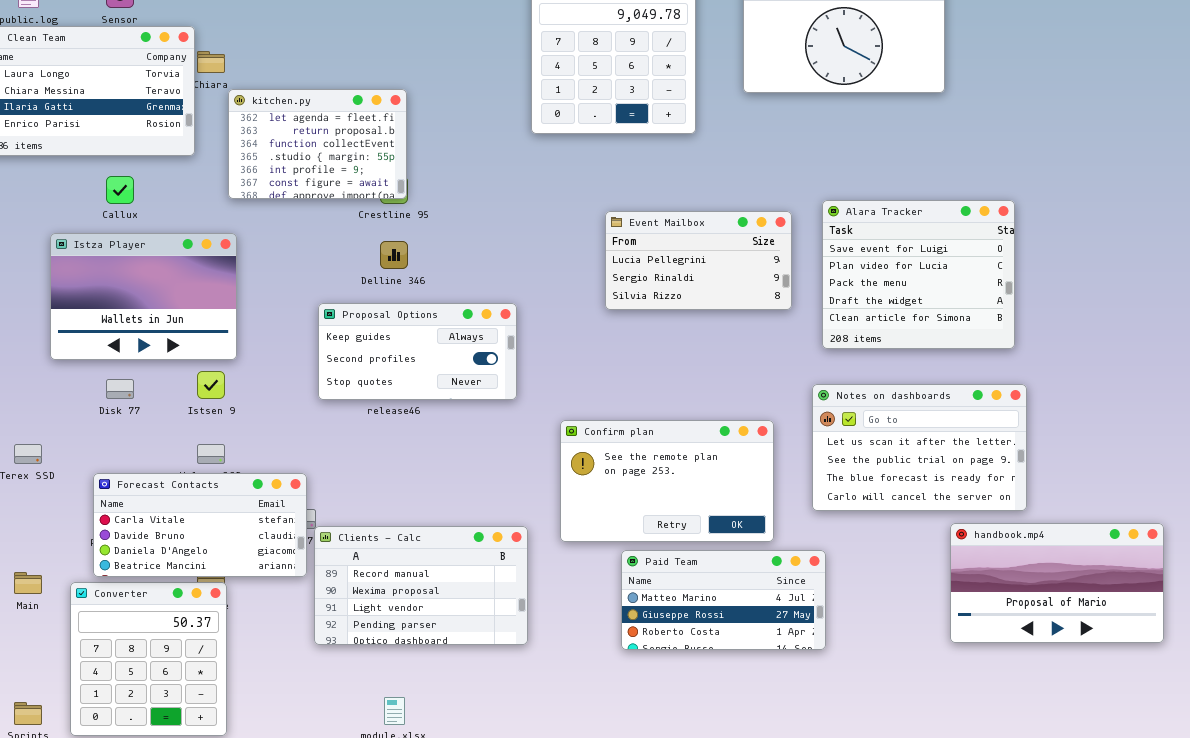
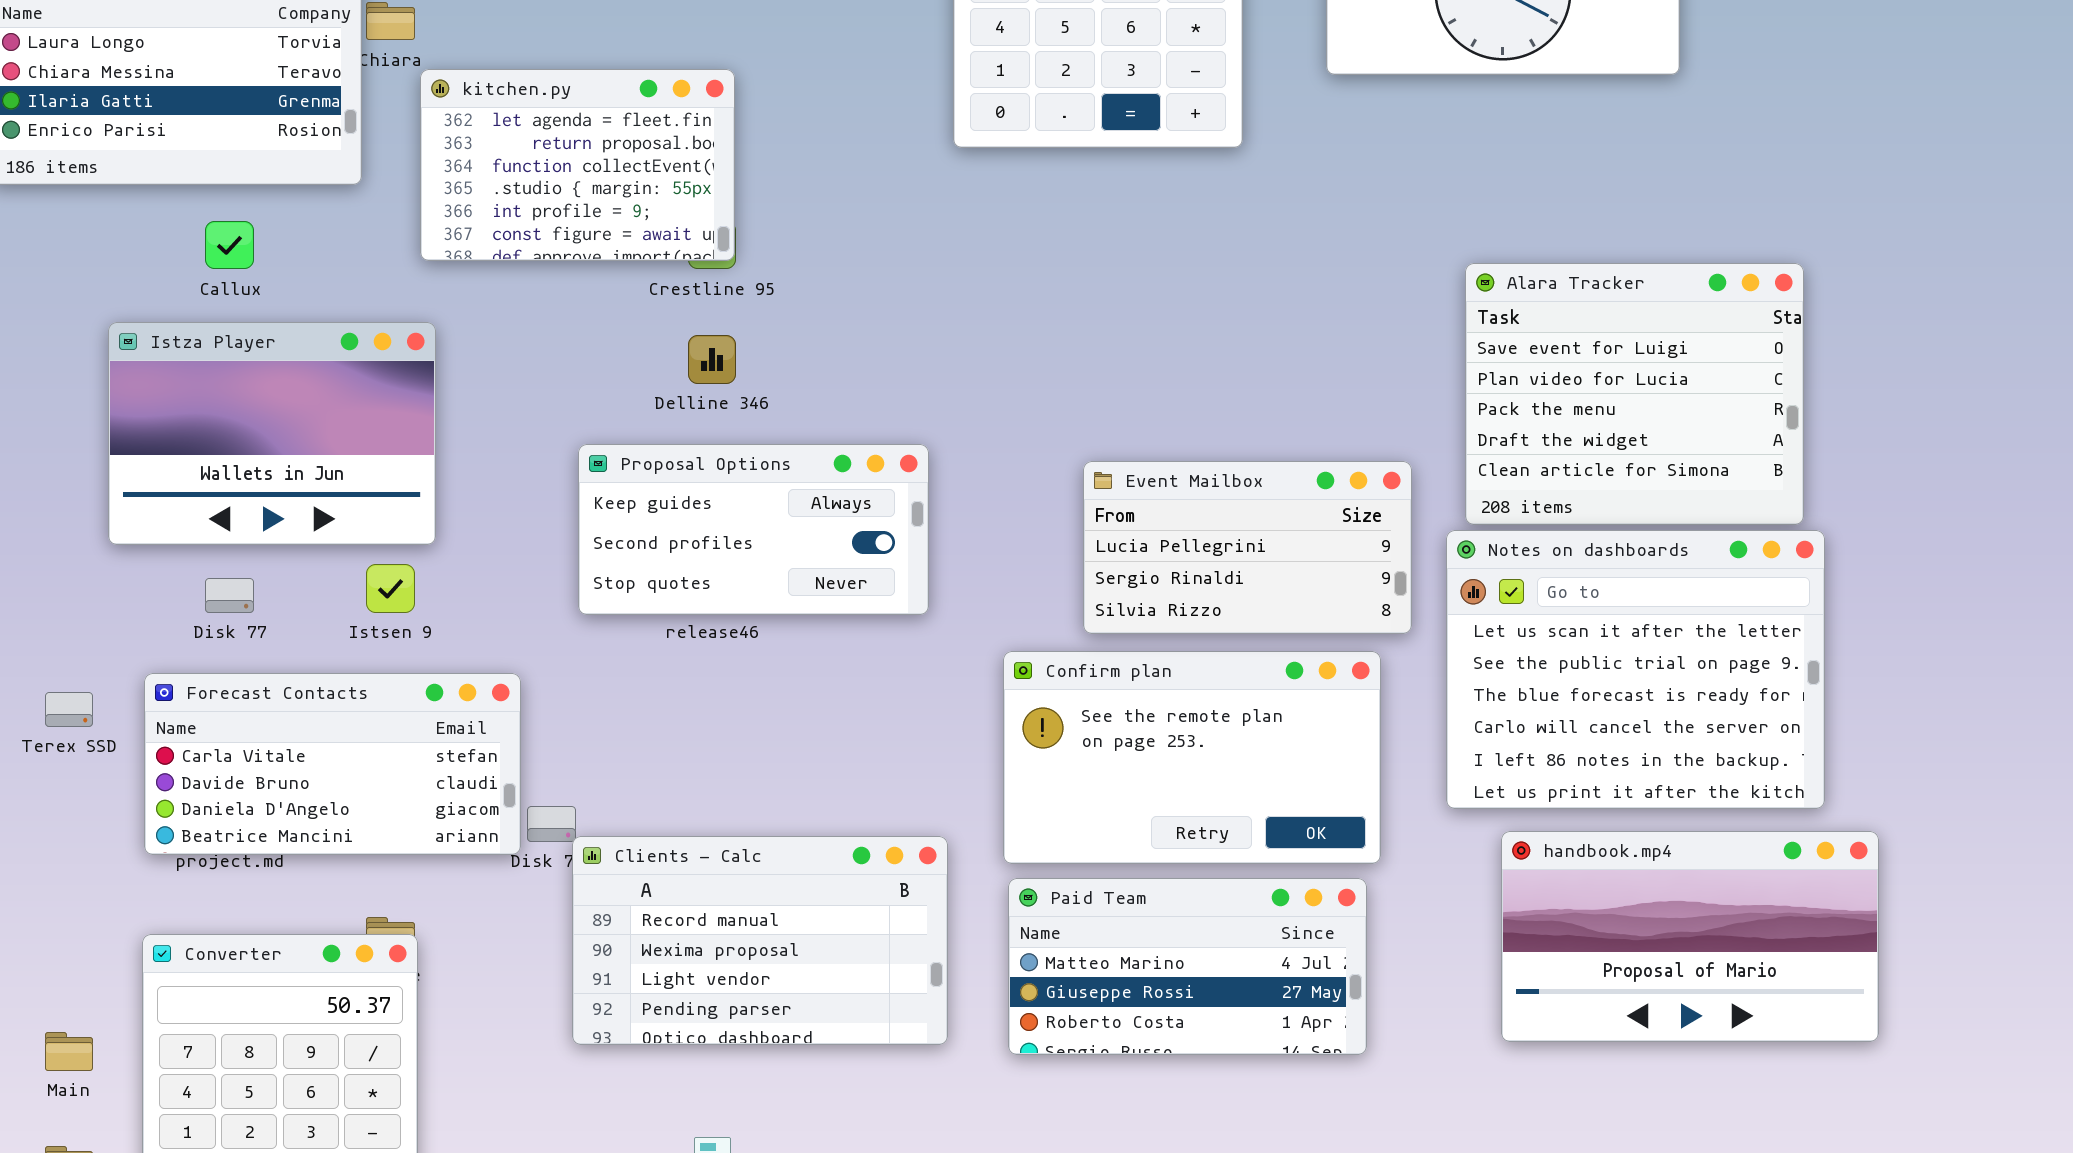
Event Mailbox: [605,211,792,310] -> [1083,461,1412,634], moved
Notes on dashboards: [812,384,1027,511] -> [1446,530,1825,809], resized
Forecast Contacts: [93,473,307,577] -> [144,673,521,855], moved
handbook.mp4: [950,523,1164,643] -> [1501,831,1879,1042], moved
Paid Team: [621,550,826,650] -> [1008,878,1367,1055], moved
Main: [14,572,42,594] -> [45,1032,93,1071], moved

